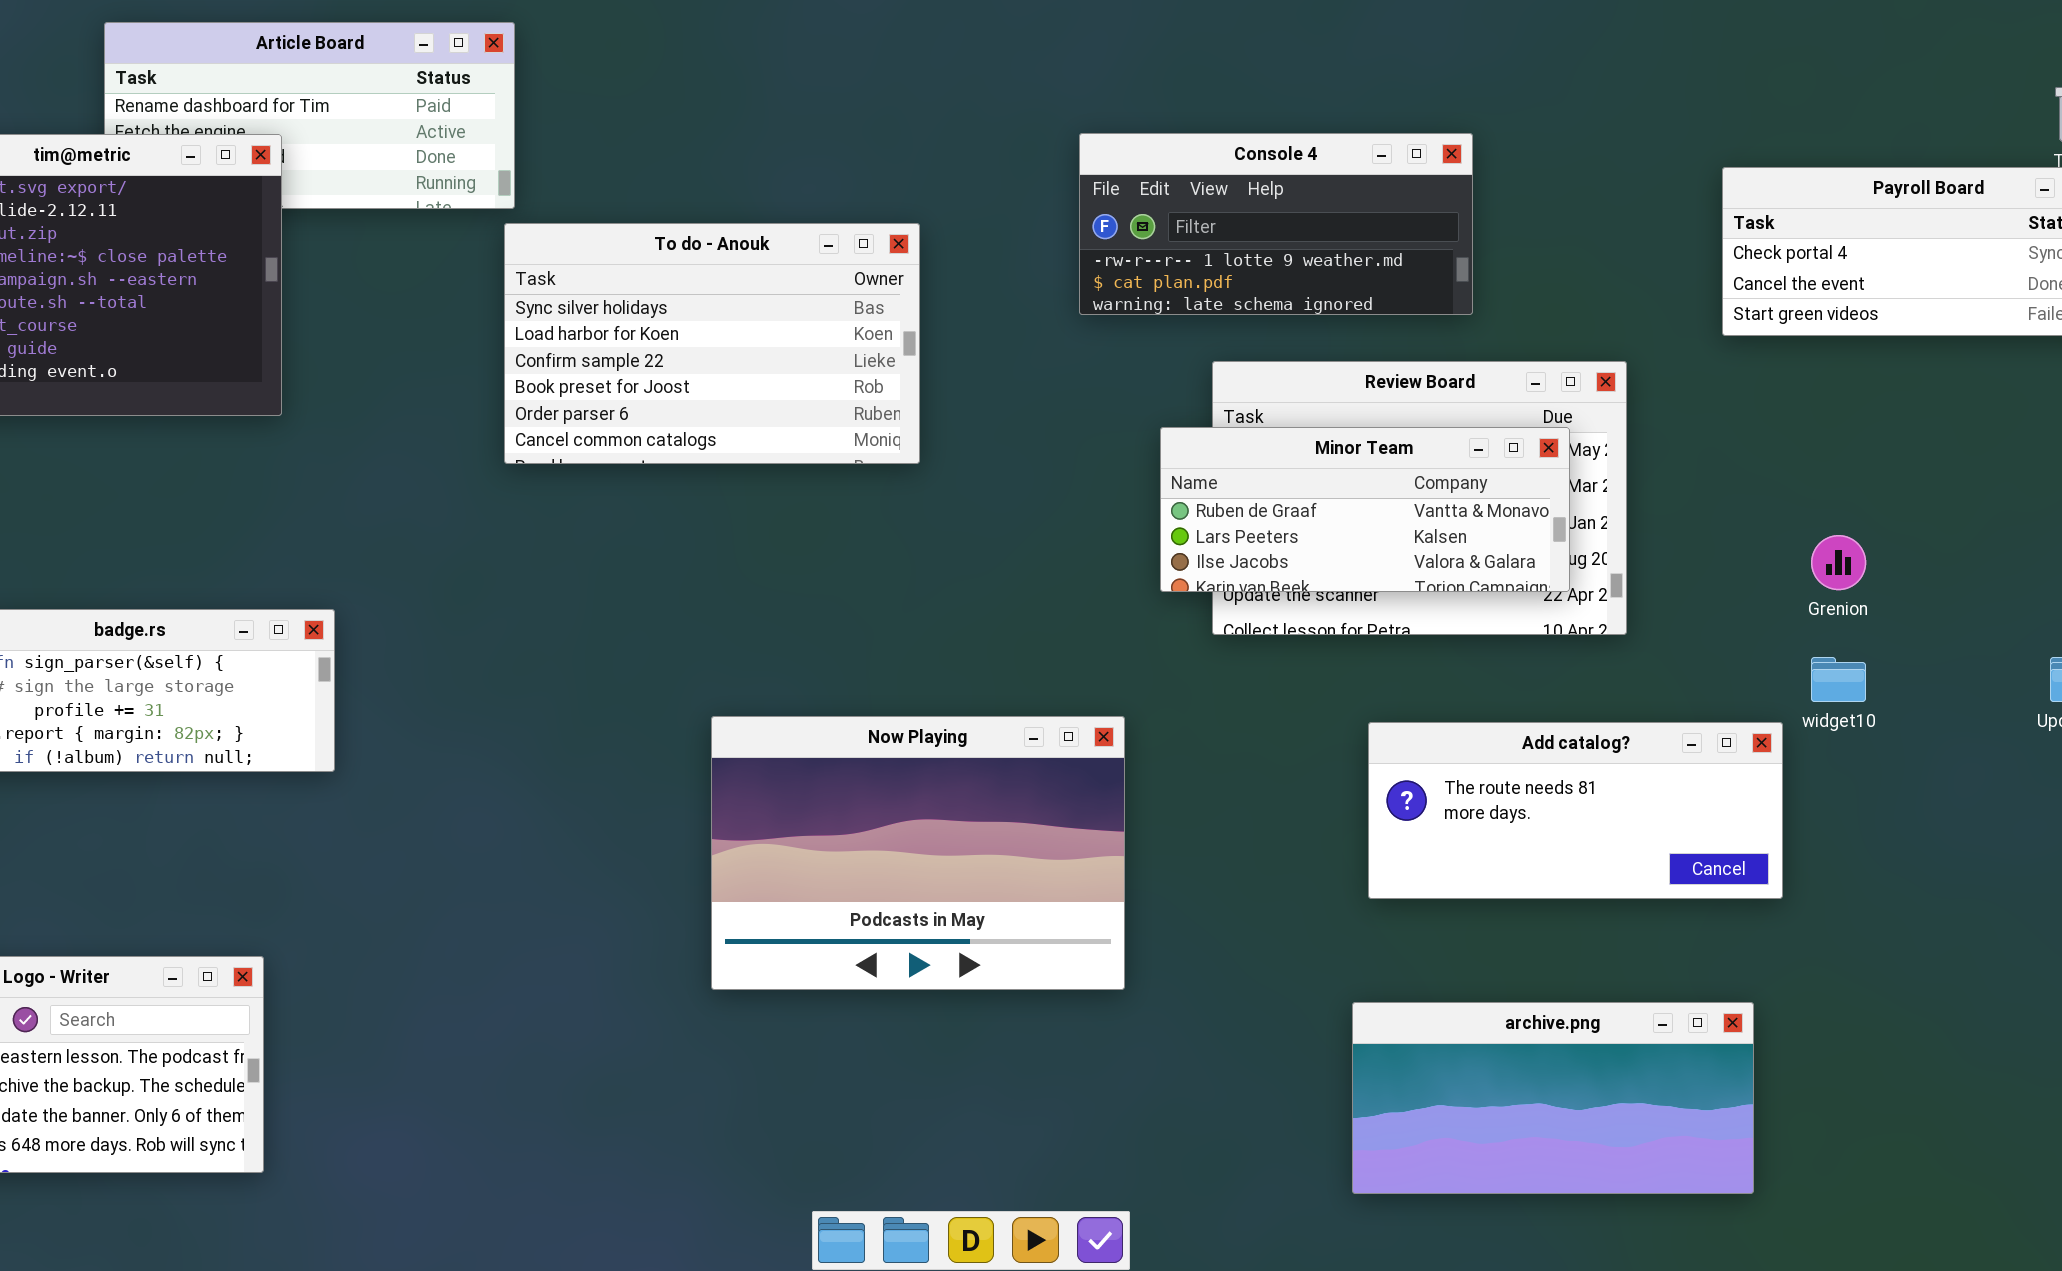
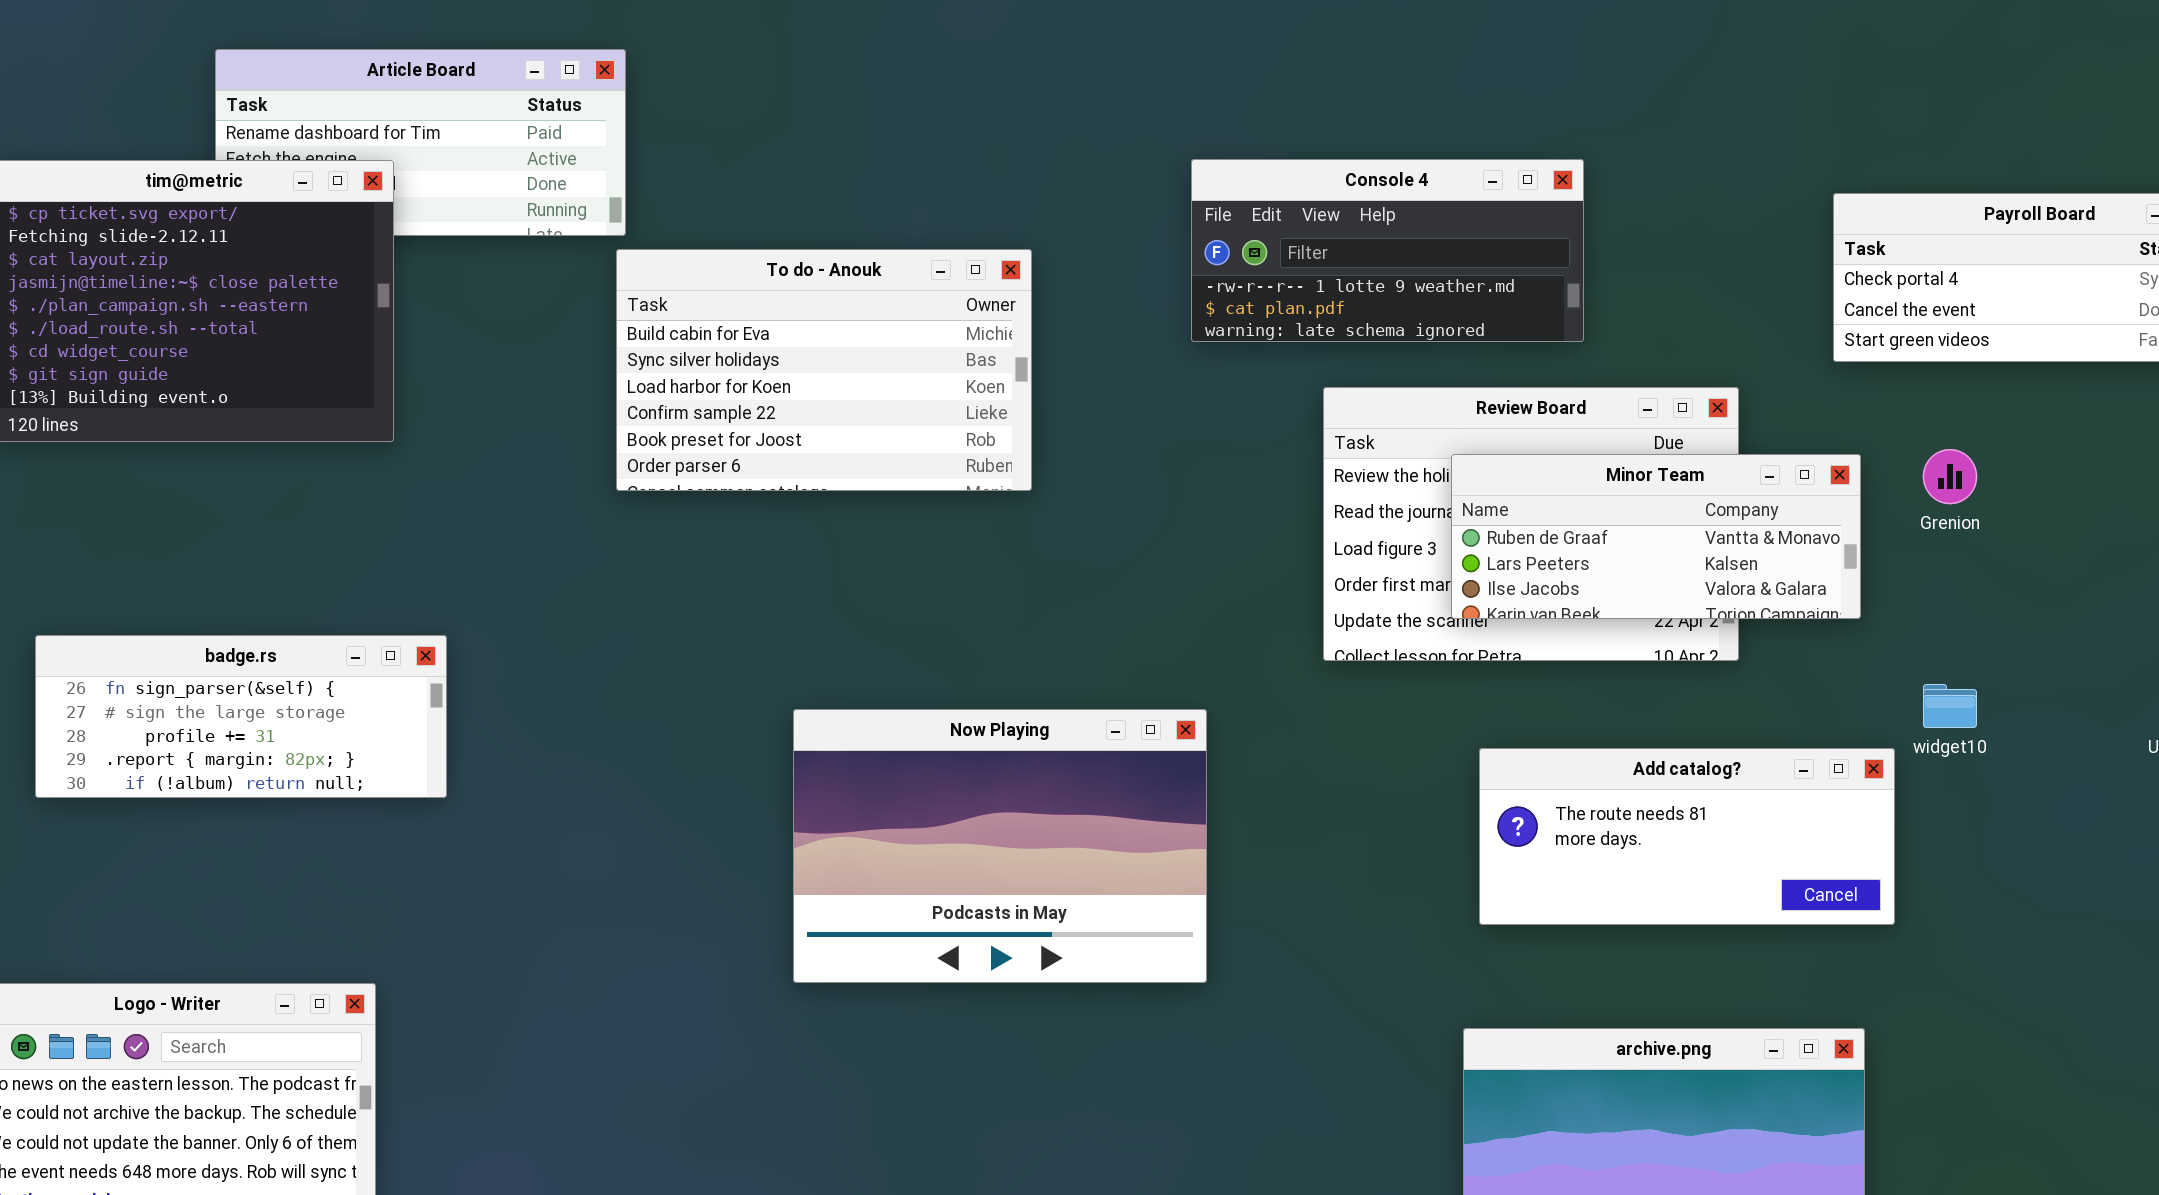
To do - Anouk: [504,223,920,464] -> [616,249,1032,491], scrolled up 1 row
Minor Team: [1160,427,1570,592] -> [1451,454,1861,619], moved
Grenion: [1811,535,1866,590] -> [1923,449,1977,504], moved
Now Playing: [711,716,1125,990] -> [793,709,1207,983], moved

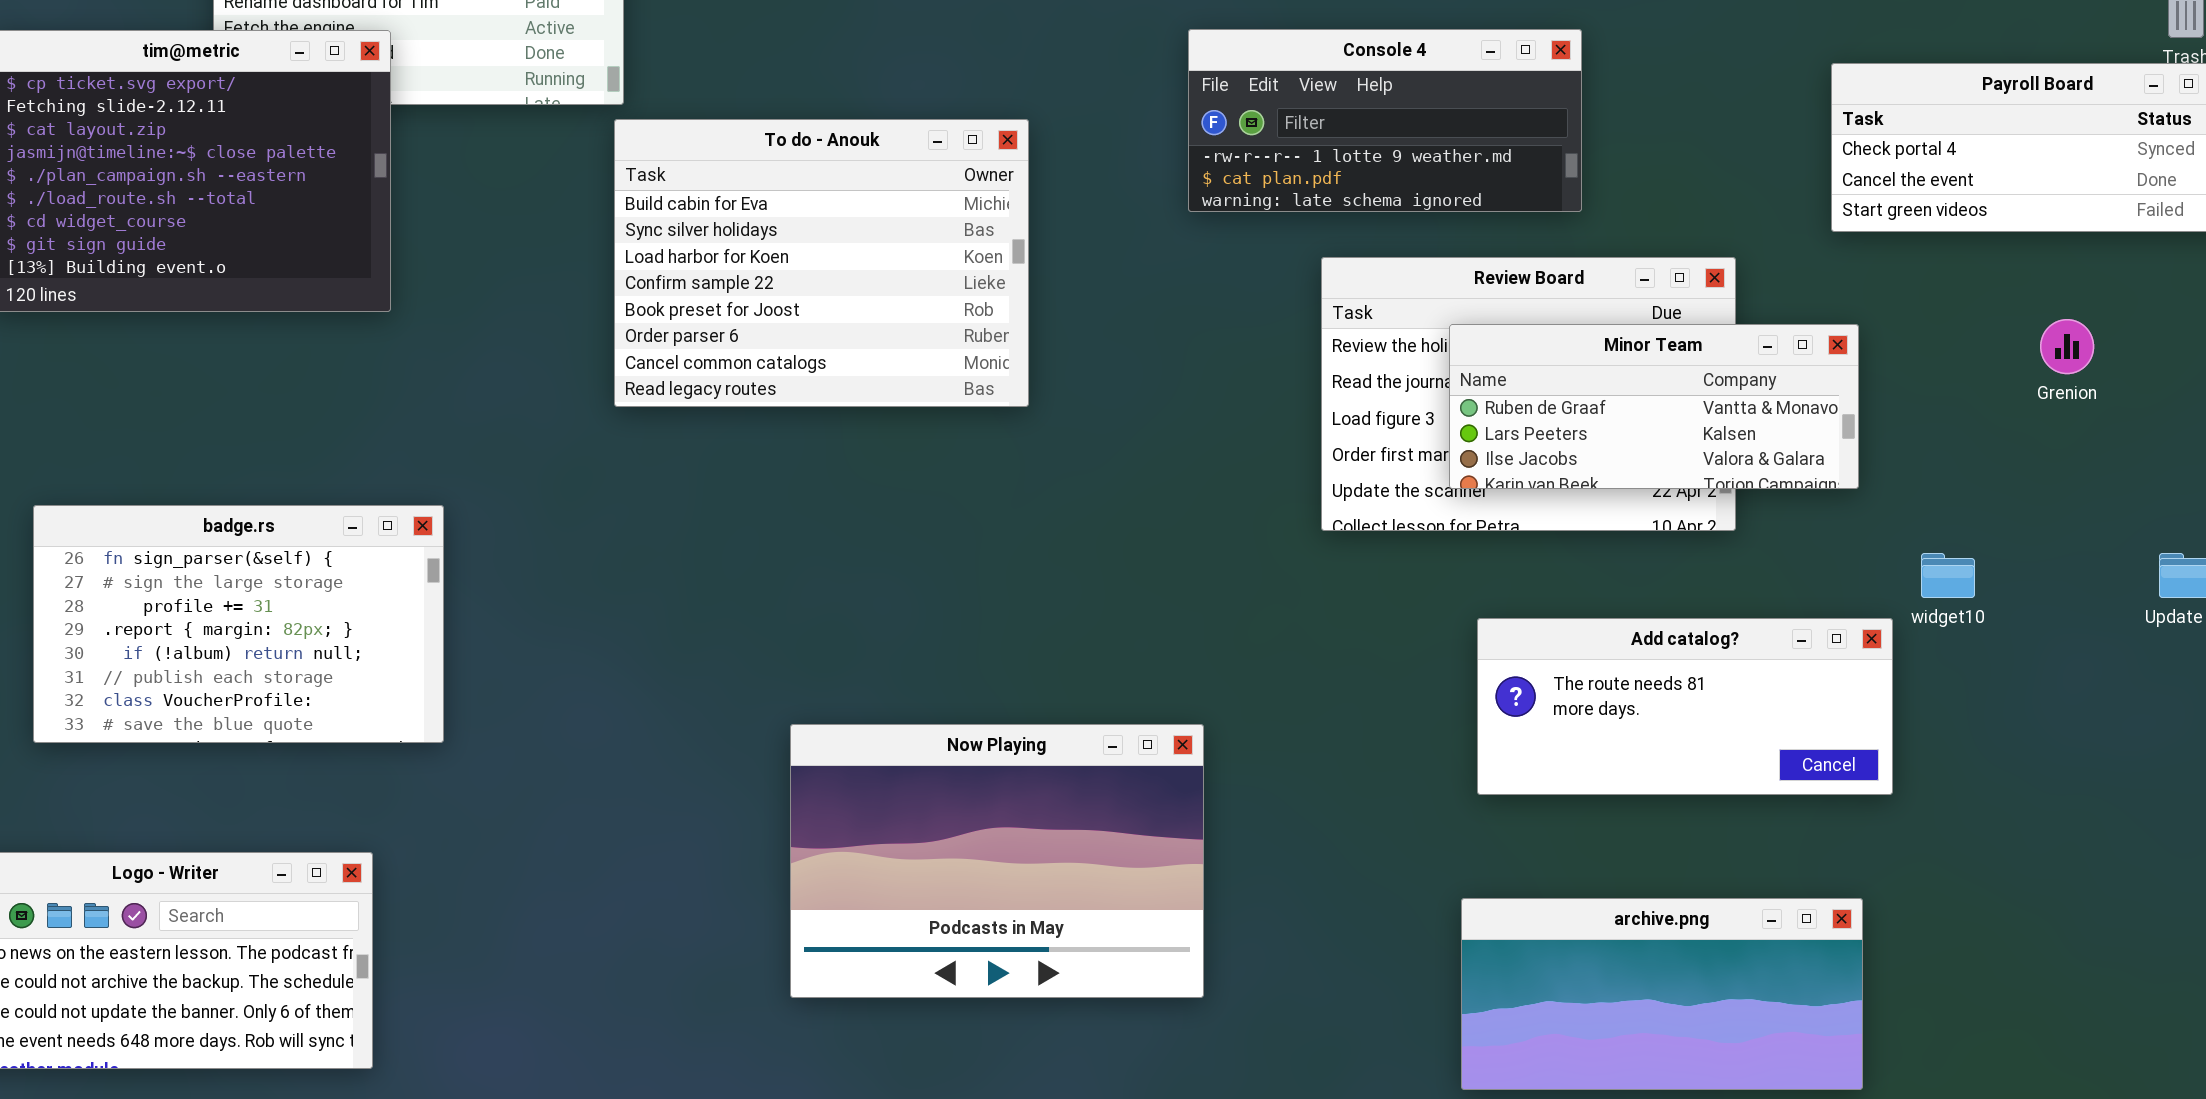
To do - Anouk: [616,249,1032,491] -> [614,119,1029,407], resized
Grenion: [1923,449,1977,504] -> [2040,319,2094,374], moved
badge.rs: [35,635,447,798] -> [33,505,444,743], resized
Now Playing: [793,709,1207,983] -> [790,724,1204,998], moved

